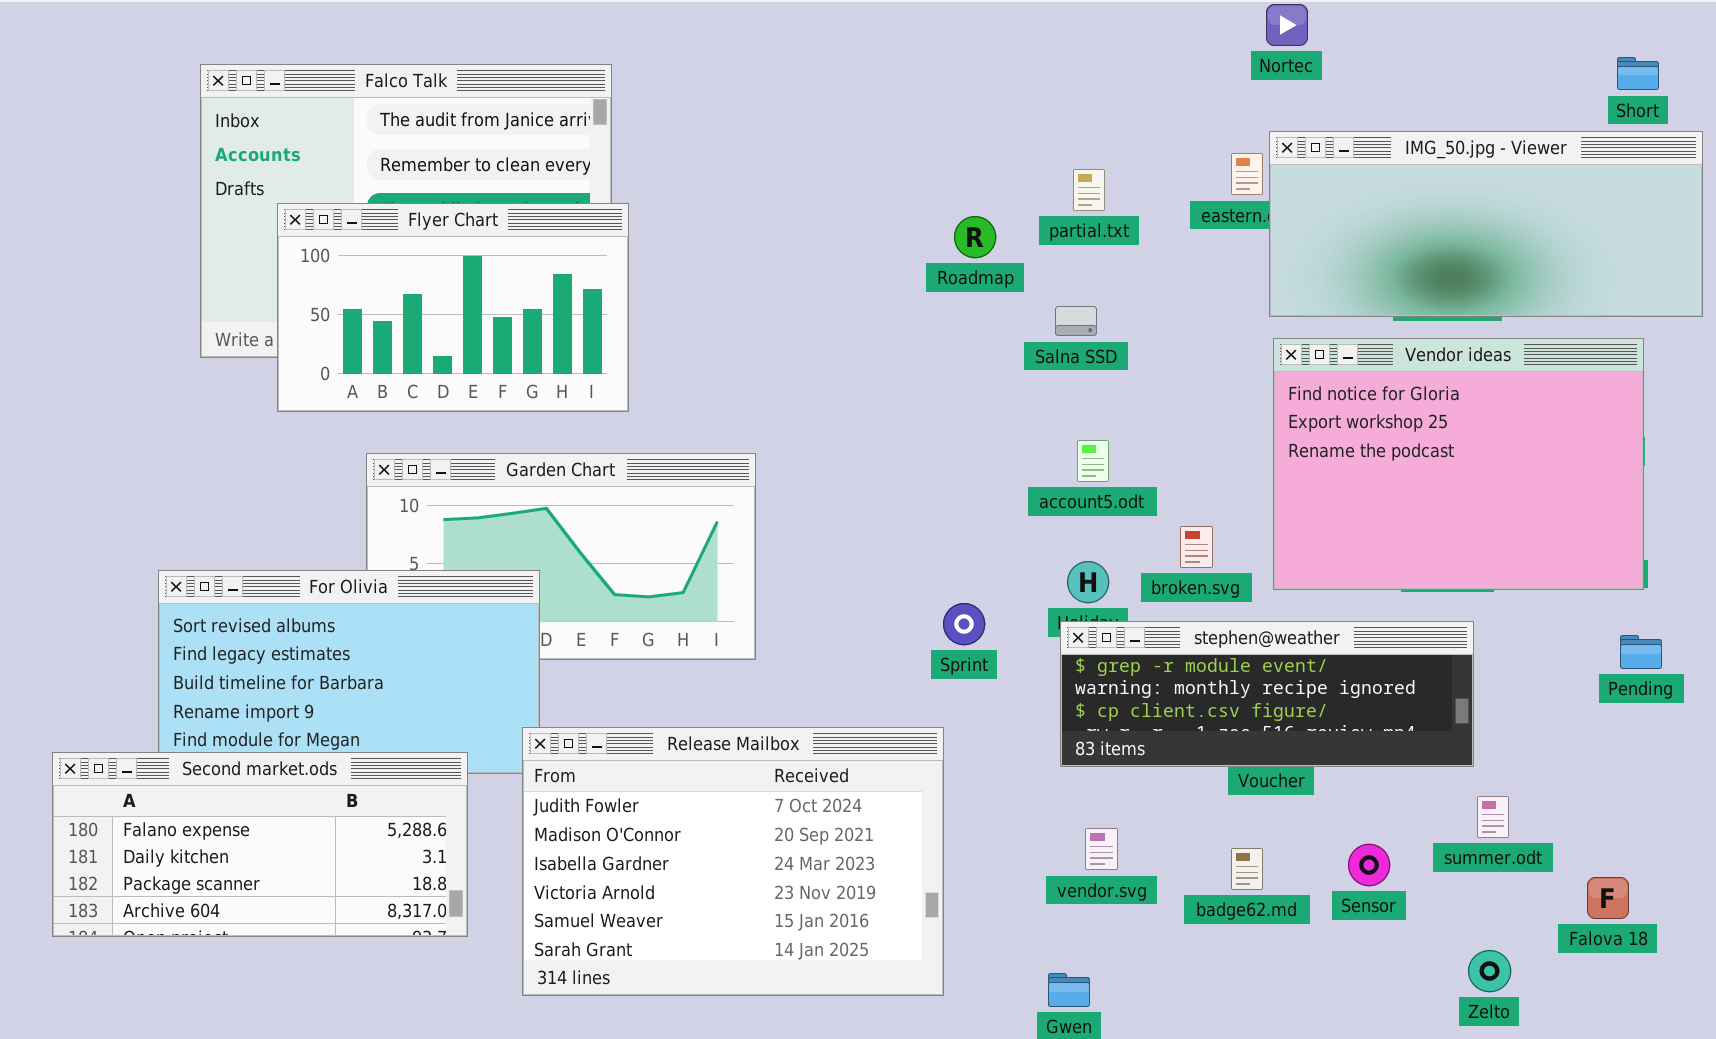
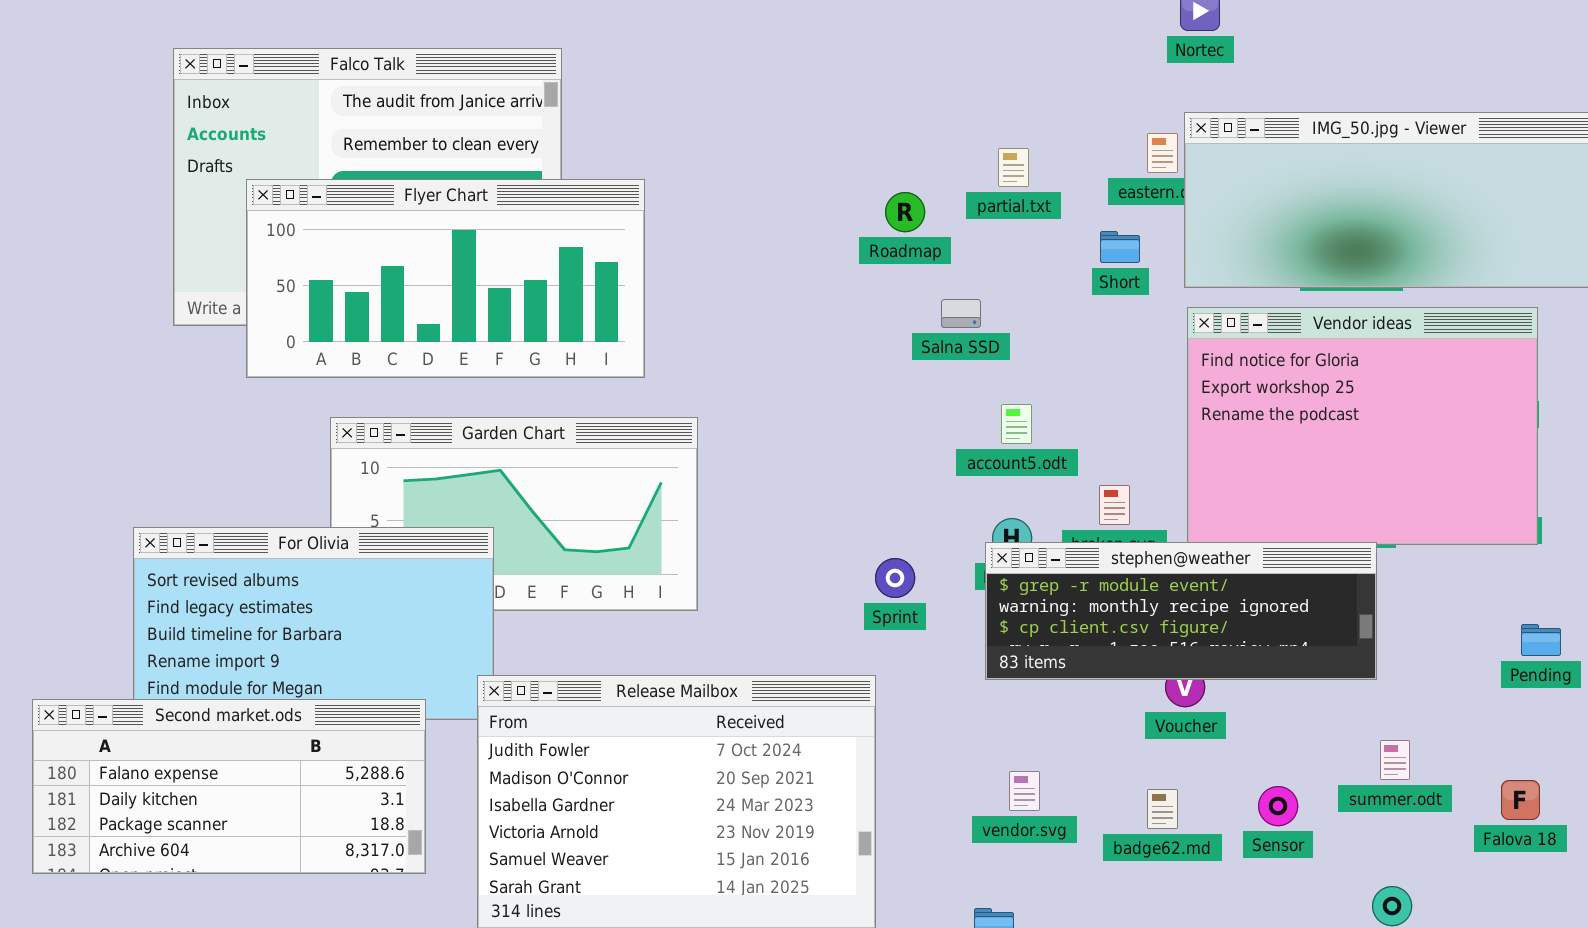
Short: [1617,57,1659,90] -> [1100,231,1140,263], moved
Flyer Chart: [277,203,629,412] -> [246,179,645,378], resized
Salna SSD: [1055,306,1097,336] -> [941,299,981,328], moved
stephen@weather: [1060,621,1474,767] -> [985,542,1377,680], moved
Pending: [1620,635,1662,669] -> [1521,624,1561,656], moved
Falova 18: [1587,877,1629,919] -> [1501,780,1540,820], moved

